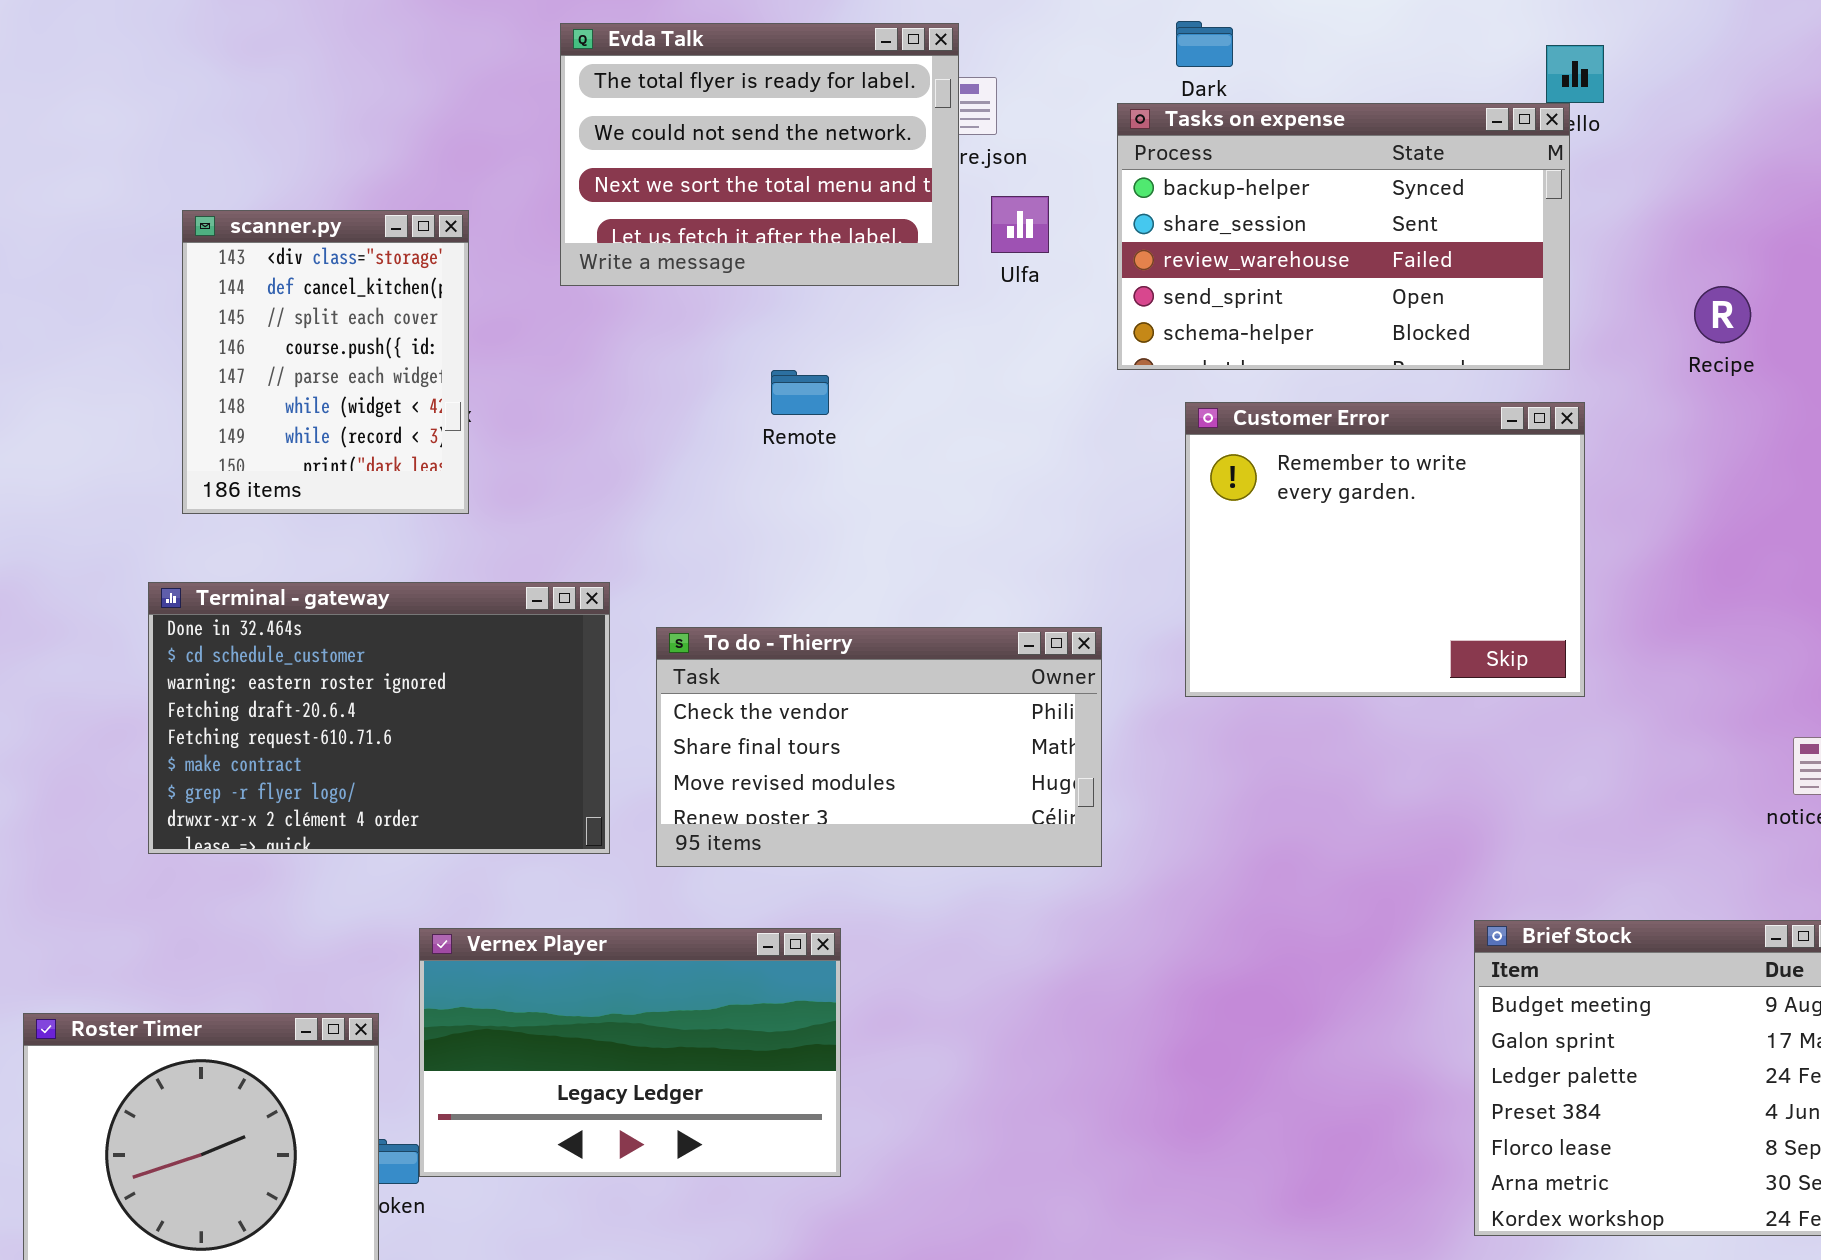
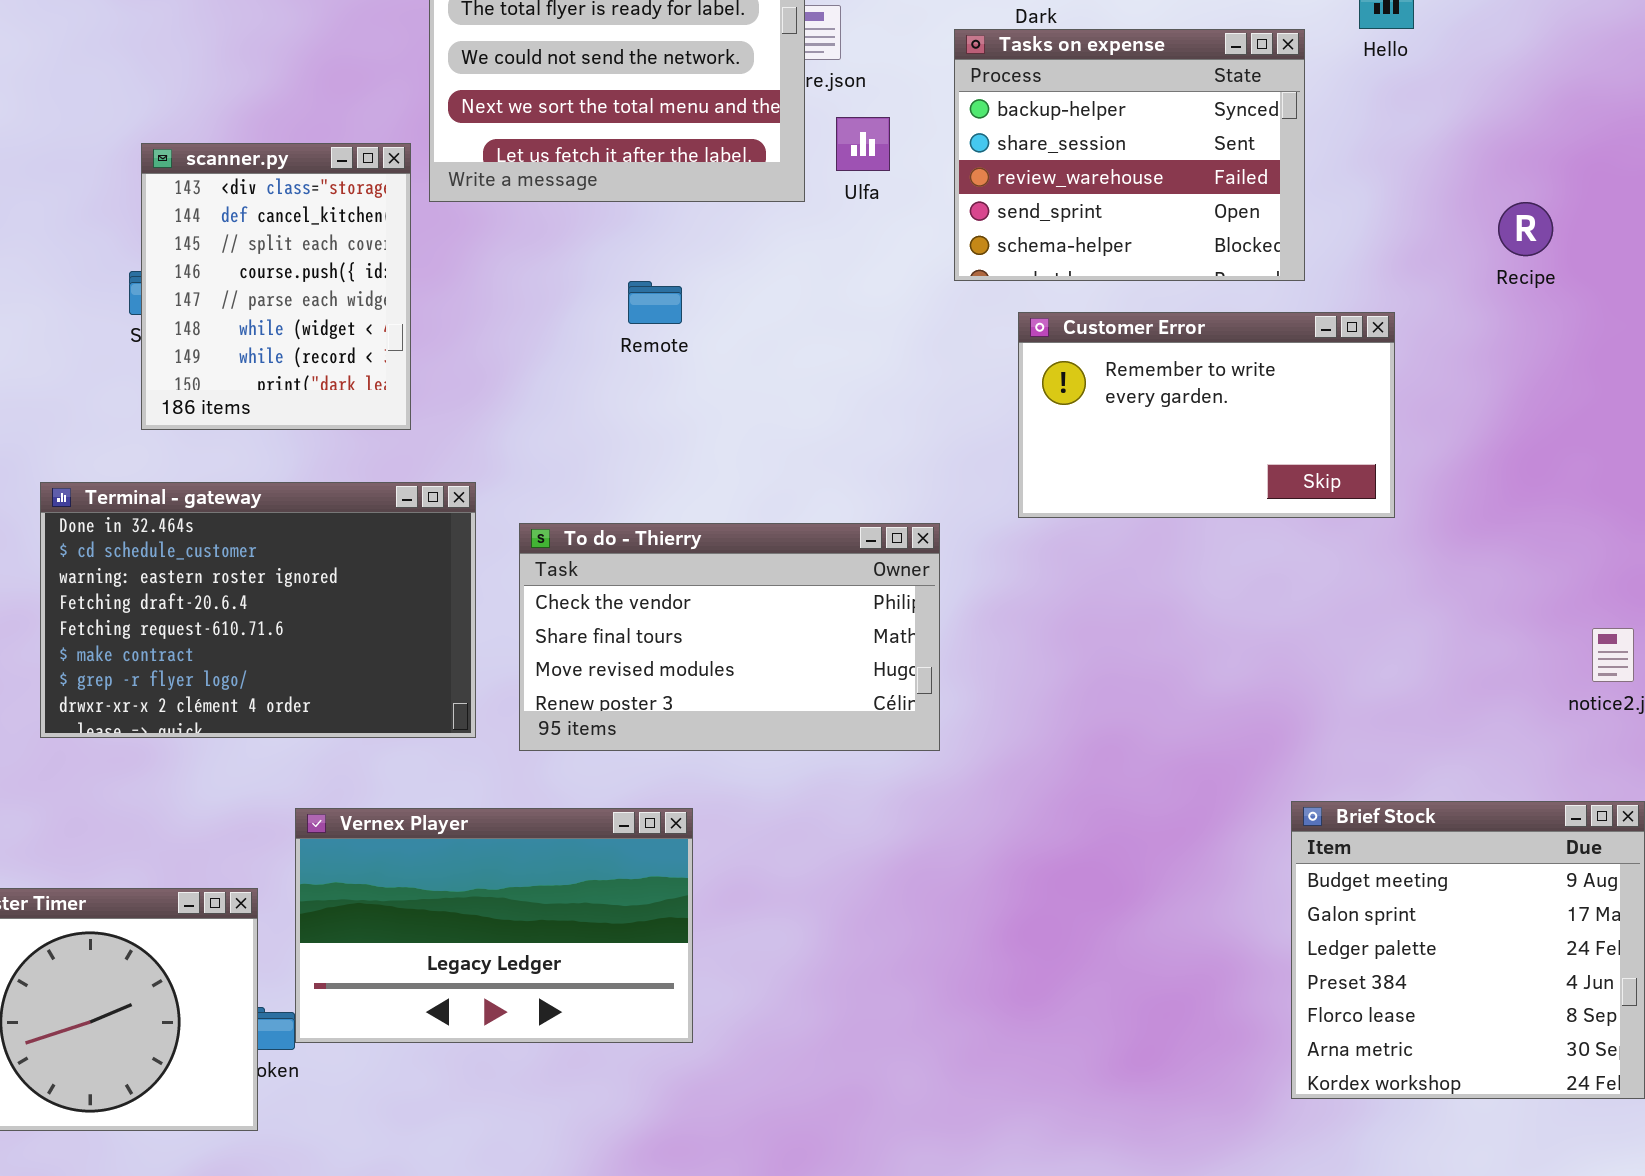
Tasks on expense: [1117,103,1570,370] -> [954,29,1305,281], resized
scanner.py: [182,210,469,514] -> [141,143,411,430], moved
Customer Error: [1185,402,1585,697] -> [1018,312,1395,518], resized

